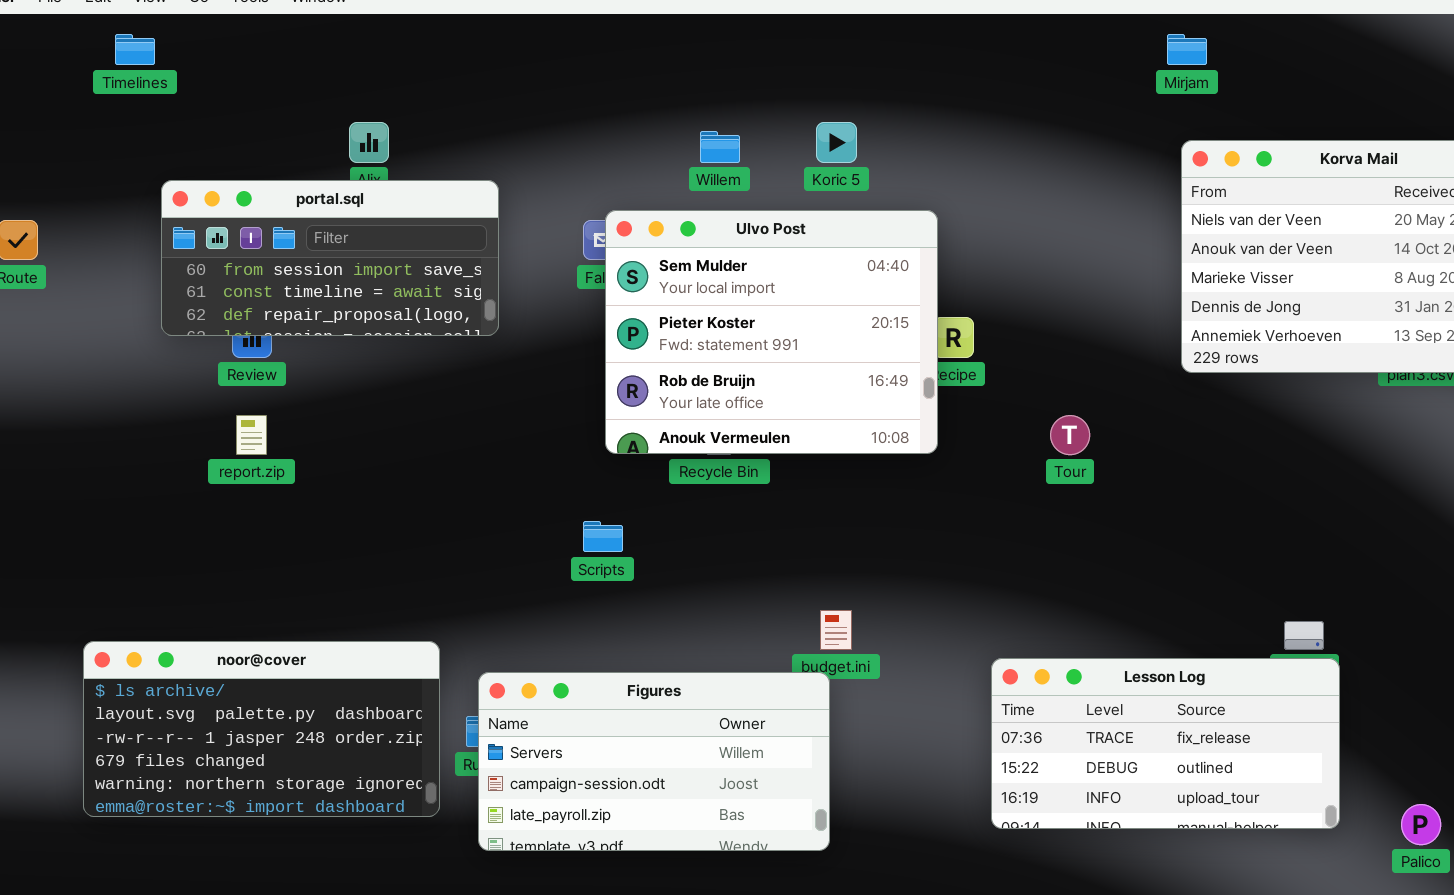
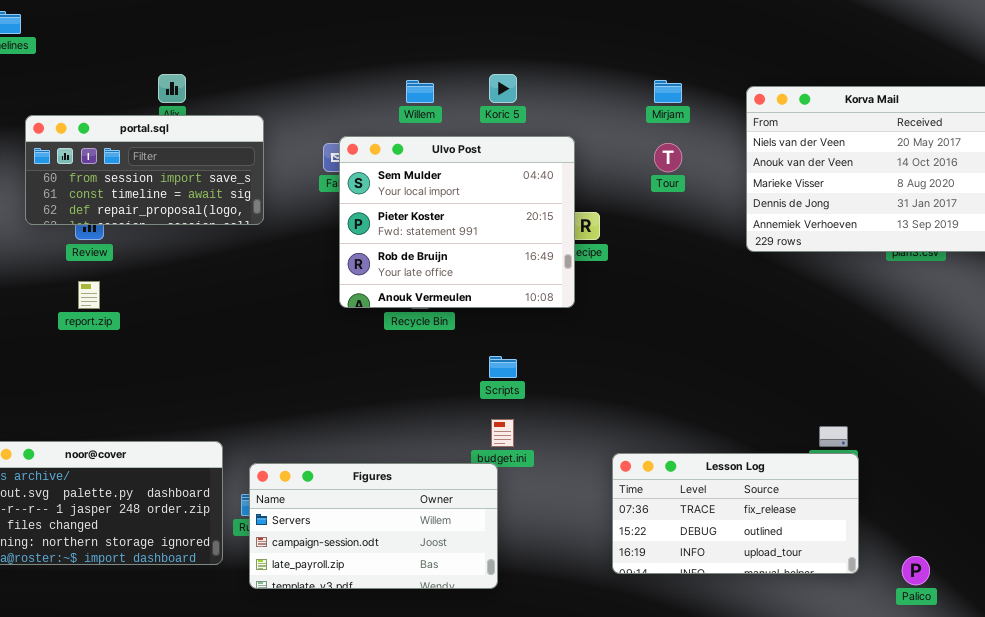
Mirjam: [1167,34,1207,65] -> [654,80,682,103], moved
Tour: [1050,415,1090,455] -> [654,143,682,172], moved
Scripts: [583,521,623,552] -> [489,356,517,378], moved

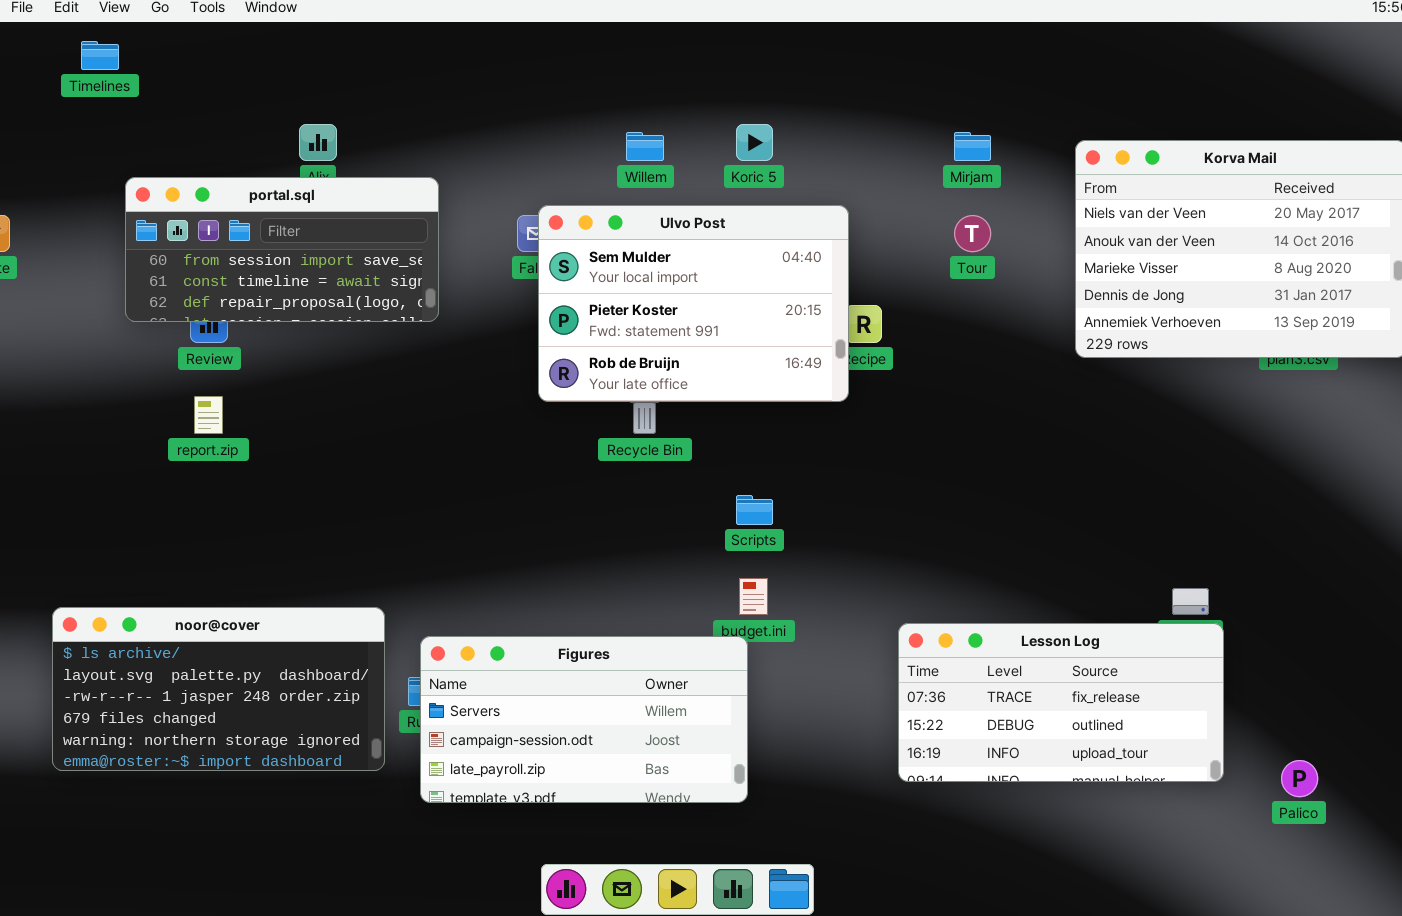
Ulvo Post: [339,136,575,308] -> [538,205,849,402], resized

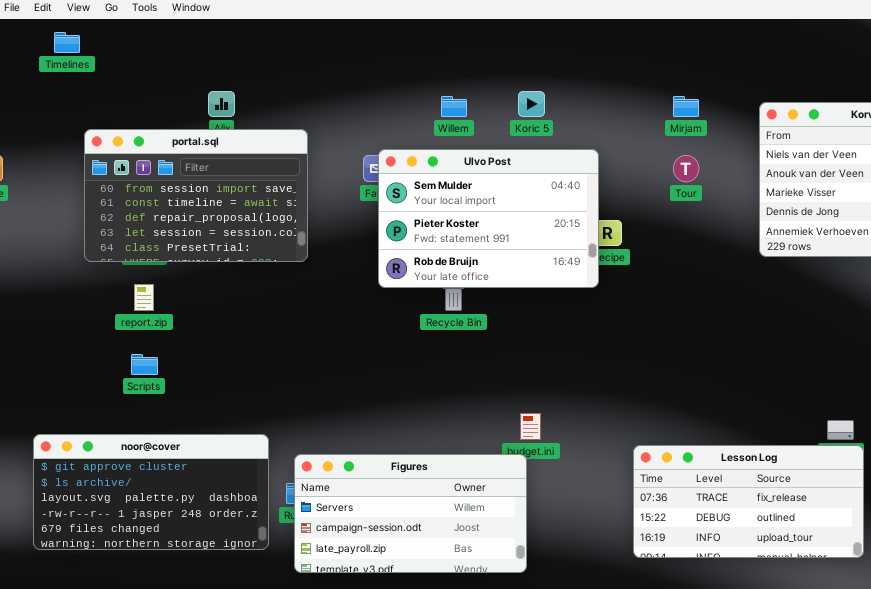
portal.sql: [125,177,439,322] -> [84,129,308,262], resized
Scripts: [736,495,773,525] -> [131,354,158,375], moved
noor@cover: [52,607,385,771] -> [33,434,269,550], scrolled up 1 row

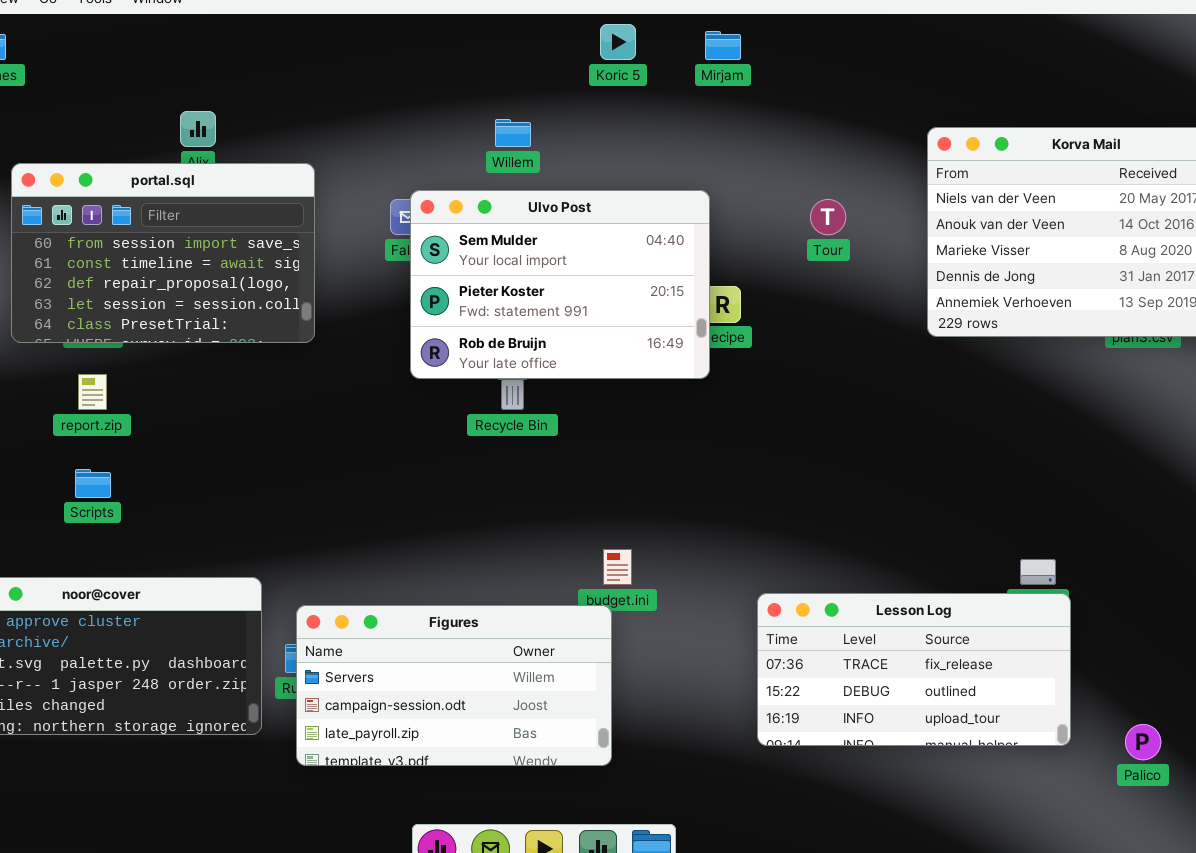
Koric 5: [518,91,545,117] -> [600,24,636,60], moved
Mirjam: [673,96,699,117] -> [705,31,741,60], moved

